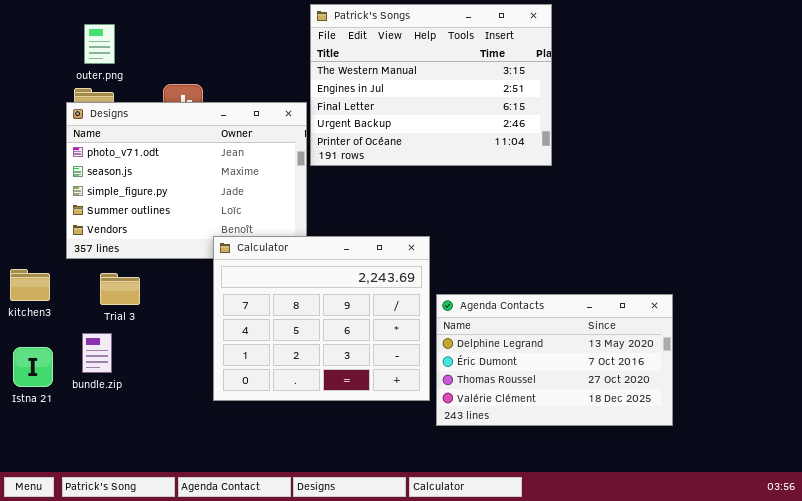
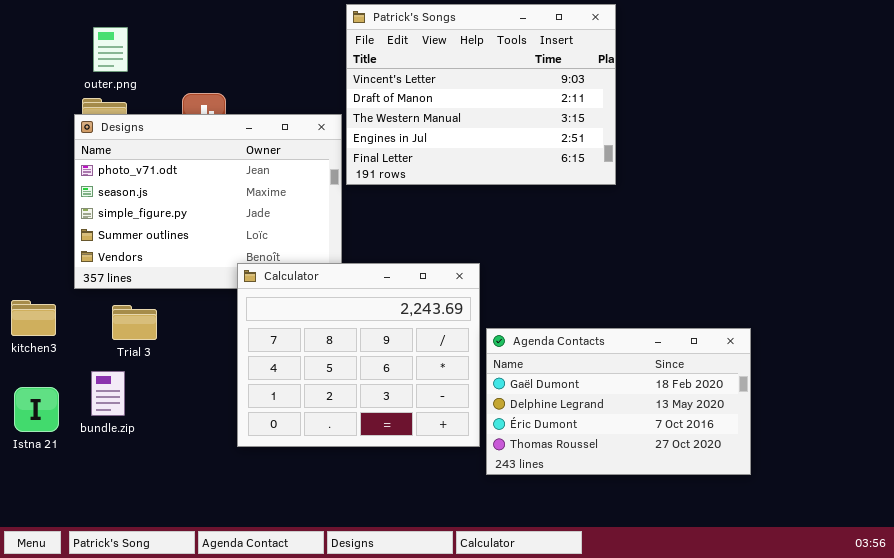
Patrick's Songs: [310,4,552,166] -> [346,4,616,185], scrolled up 2 rows
Agenda Contacts: [436,294,673,426] -> [486,328,751,475], scrolled up 1 row

